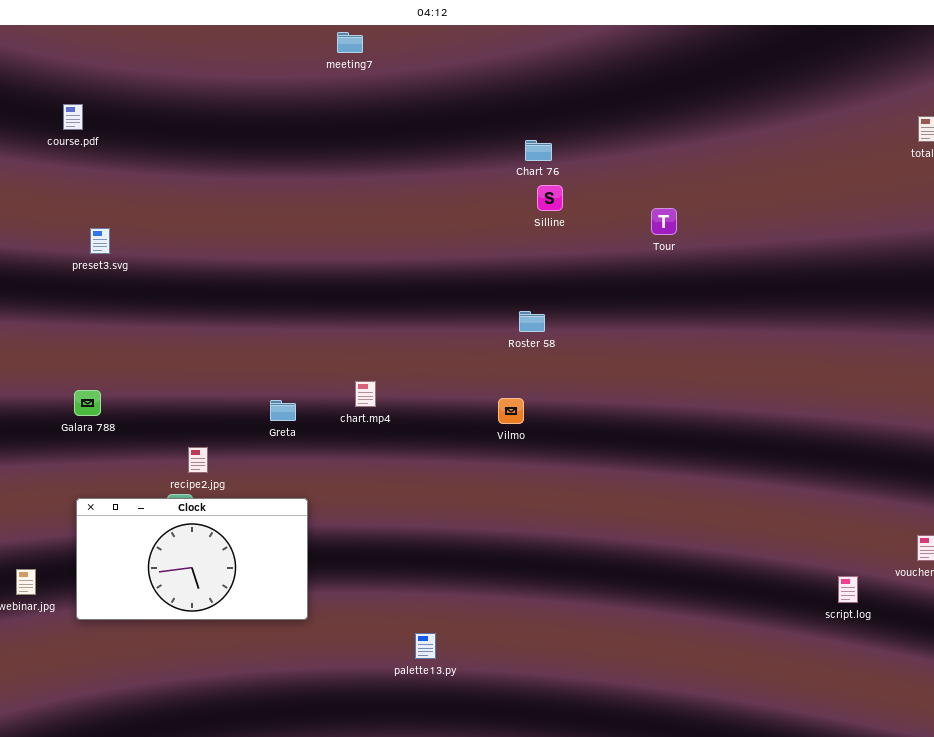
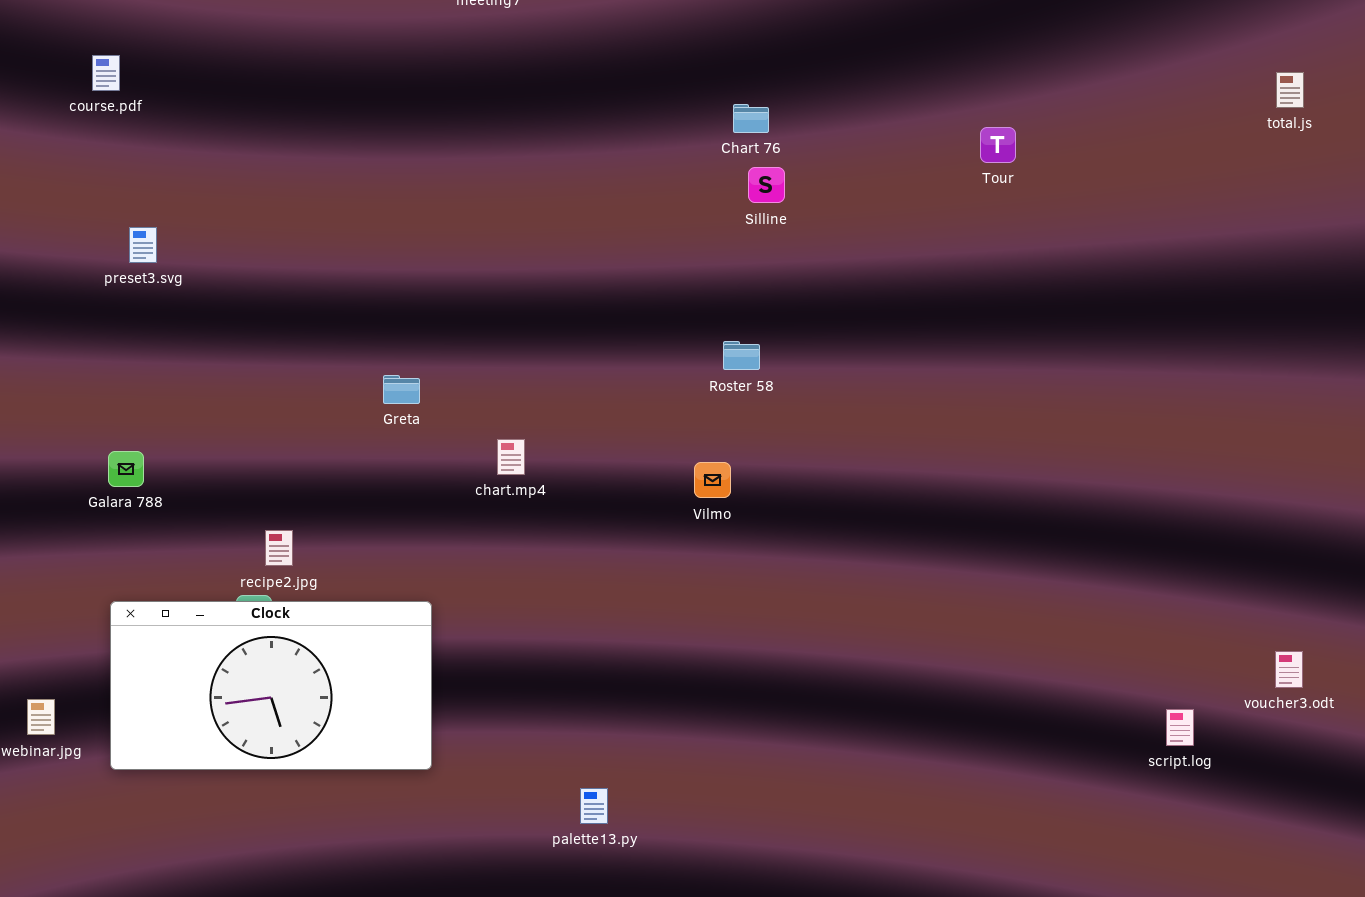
Tour: [651,208,677,235] -> [980,127,1016,163], moved
Greta: [270,400,296,421] -> [383,375,420,404], moved

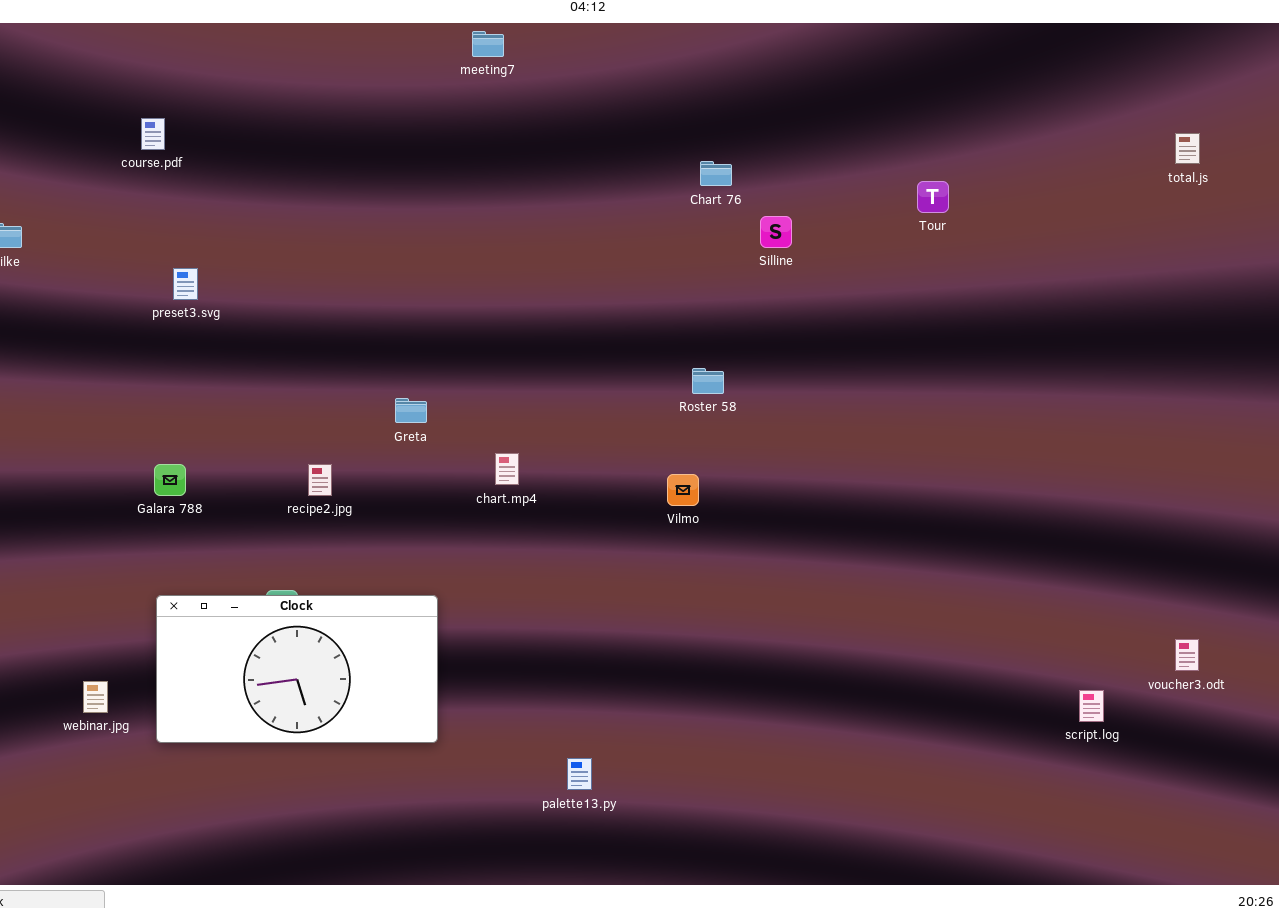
Silline: [748,167,785,203] -> [760,216,792,248], moved
recipe2.jpg: [265,530,293,566] -> [308,464,332,496], moved

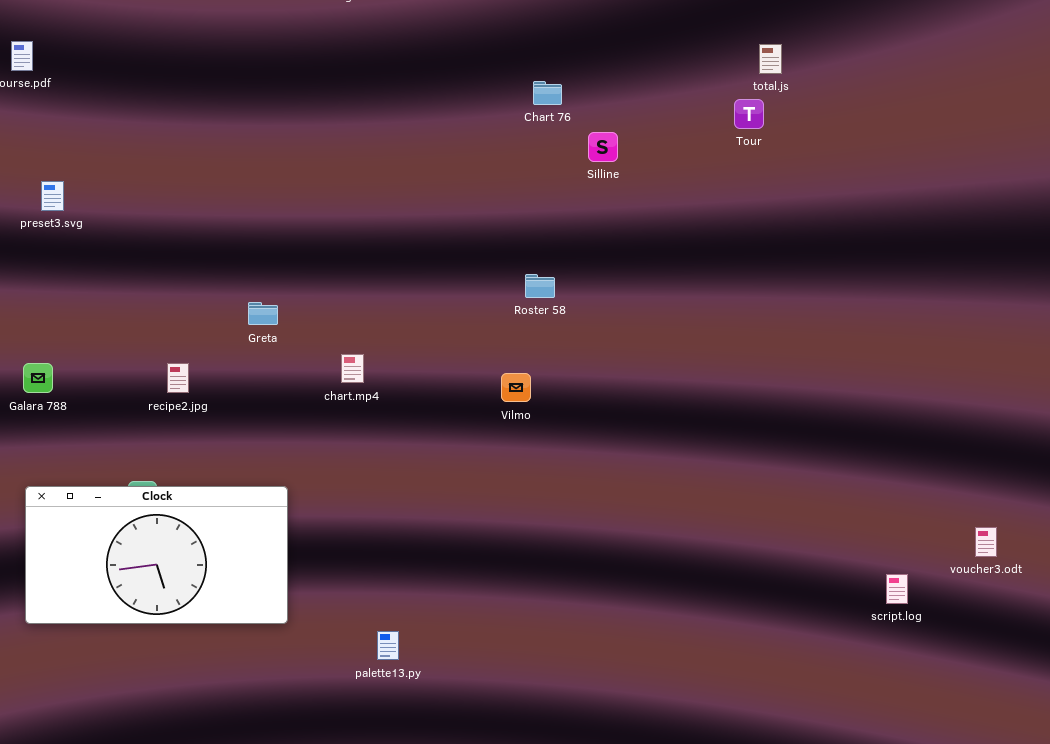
total.js: [1175,133,1200,164] -> [759,44,782,74], moved
palette13.py: [567,758,592,790] -> [377,631,399,660], moved

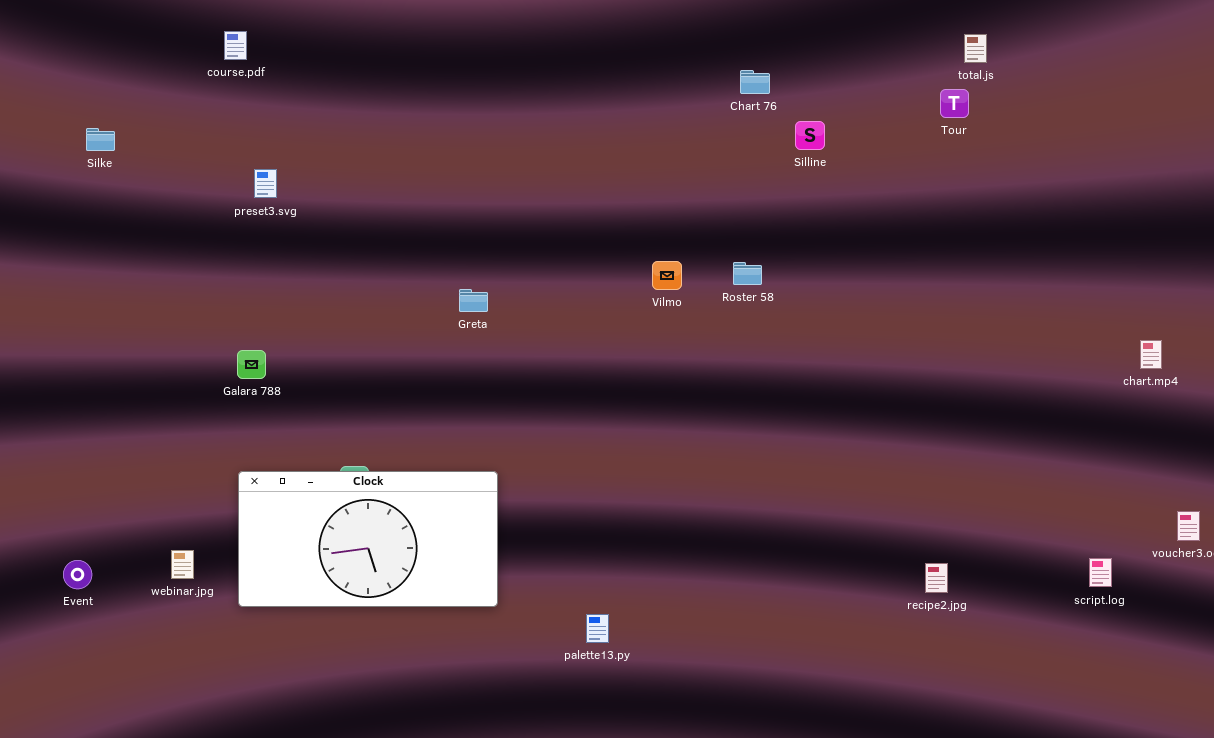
chart.mp4: [341,354,364,383] -> [1140,340,1162,369], moved
recipe2.jpg: [167,363,189,393] -> [925,563,948,593], moved
Vilmo: [501,373,531,402] -> [652,261,682,290], moved

